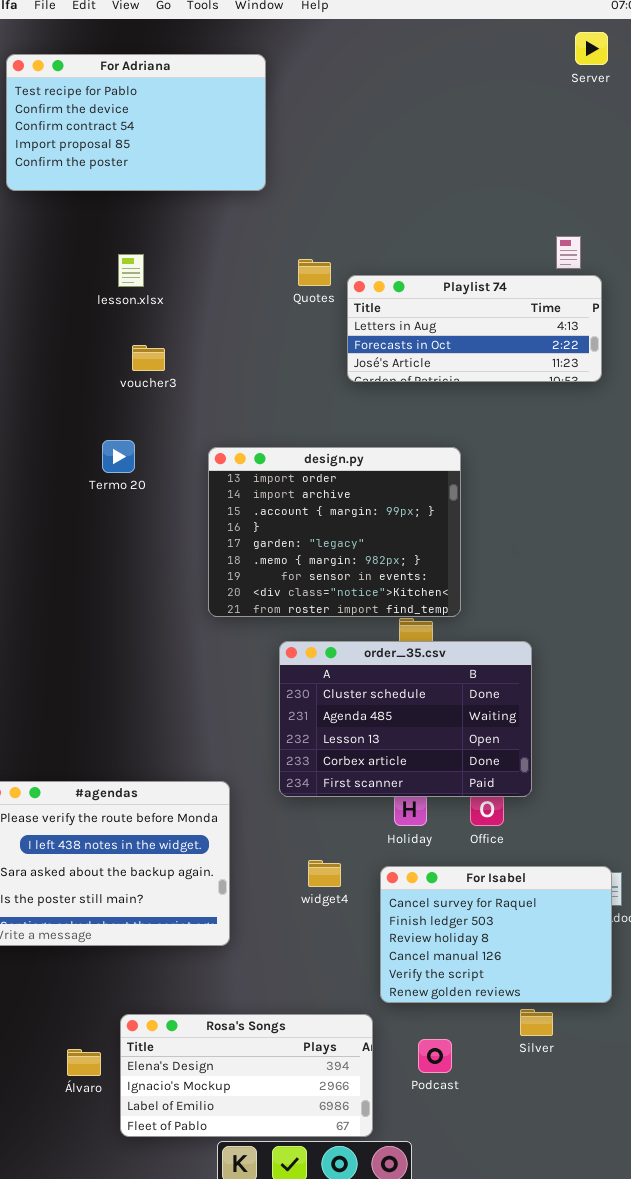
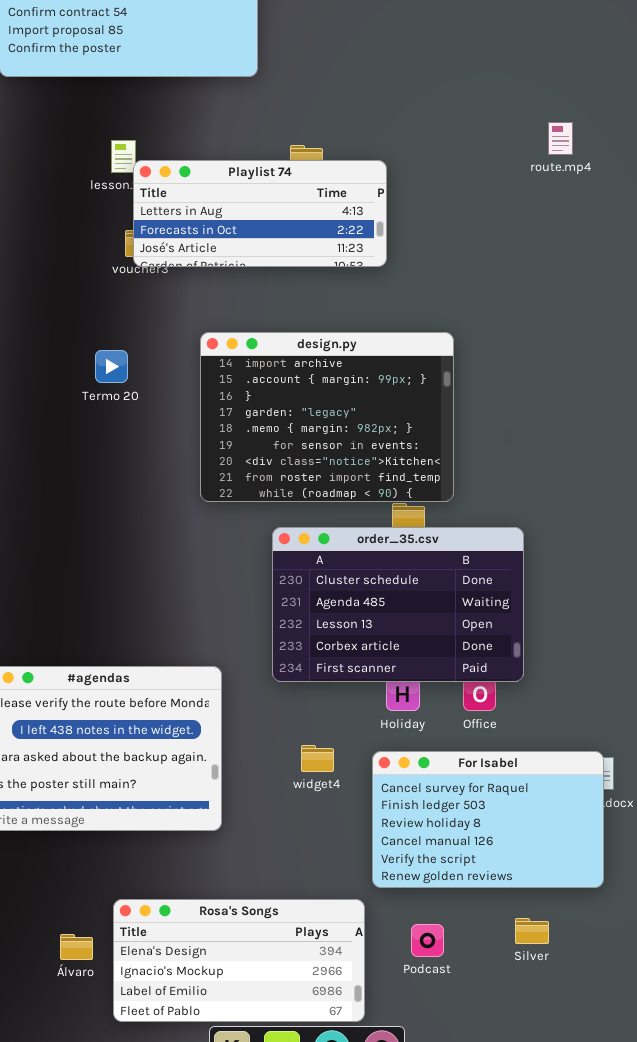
Playlist 74: [347,275,602,382] -> [133,160,387,267], moved
Termo 20: [102,440,135,473] -> [95,350,128,383], moved
design.py: [208,447,461,617] -> [200,332,454,502], scrolled down 1 row
Silver: [520,1009,553,1036] -> [515,918,549,944], moved

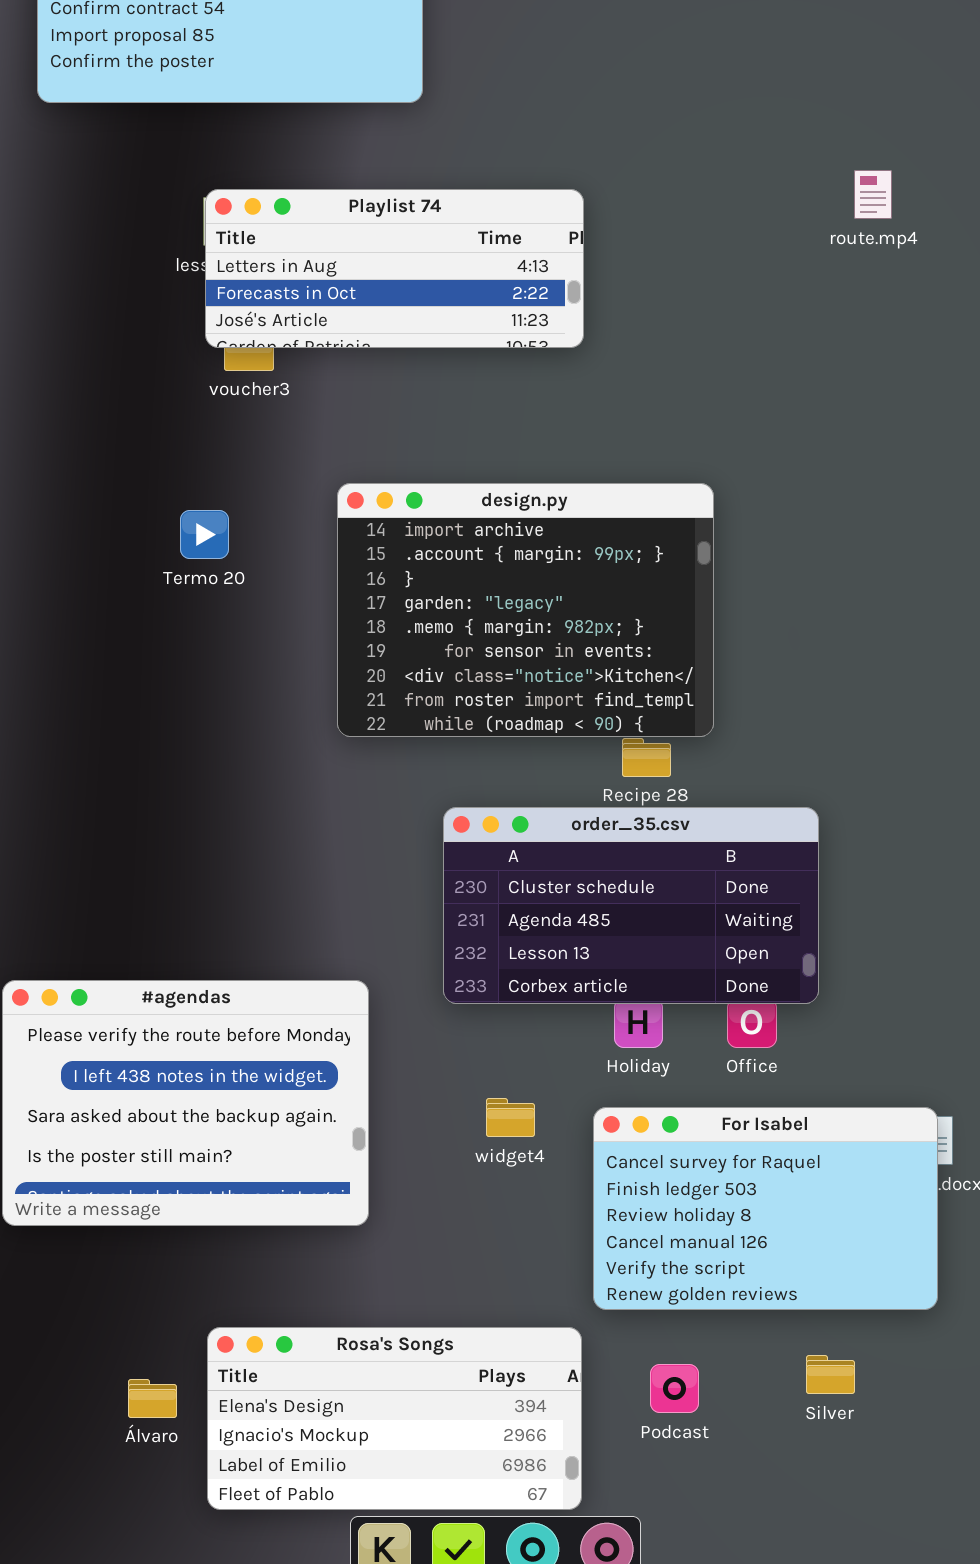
Playlist 74: [133,160,387,267] -> [205,189,584,348], moved
order_35.csv: [272,527,524,682] -> [443,807,819,1004], resized

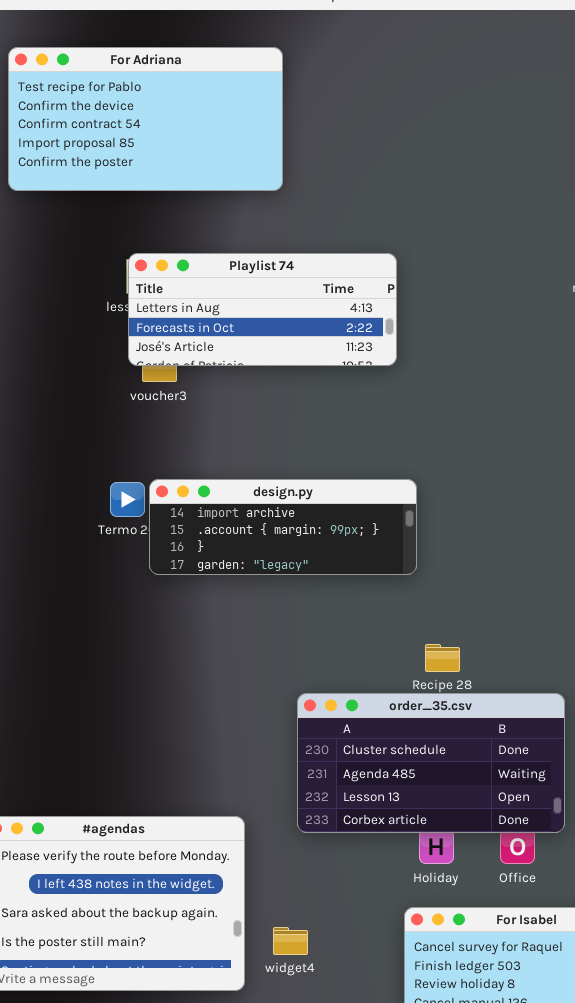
design.py: [337,483,714,737] -> [149,479,417,575], moved, resized
widget4: [486,1098,535,1137] -> [273,927,308,955], moved

